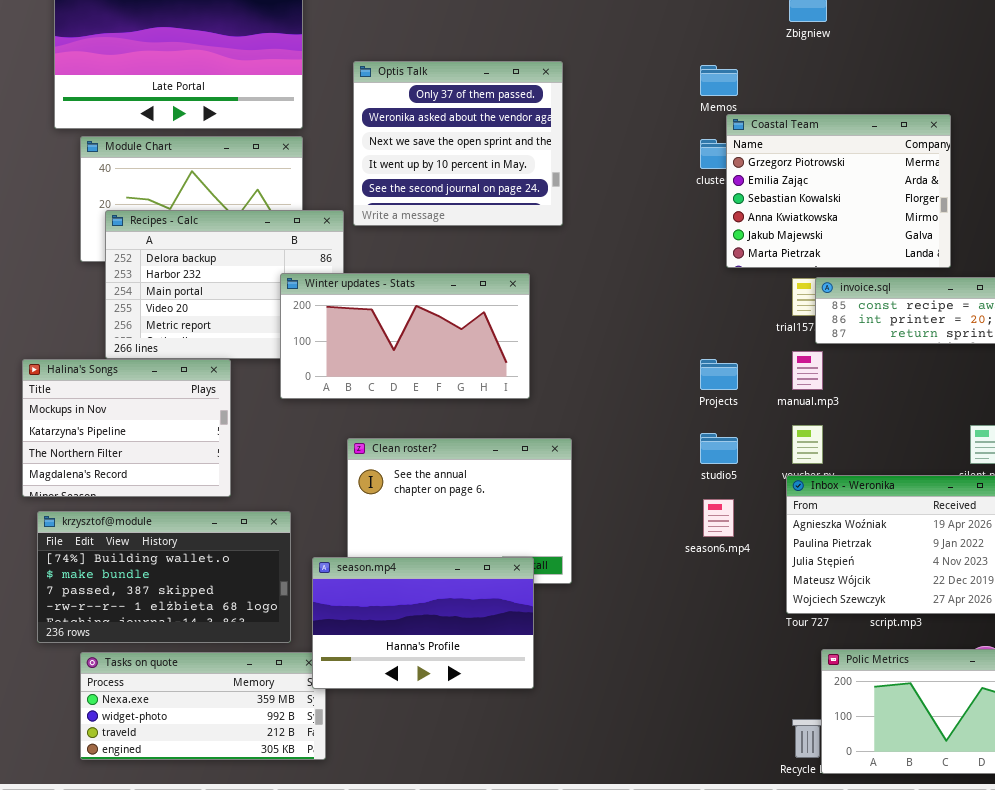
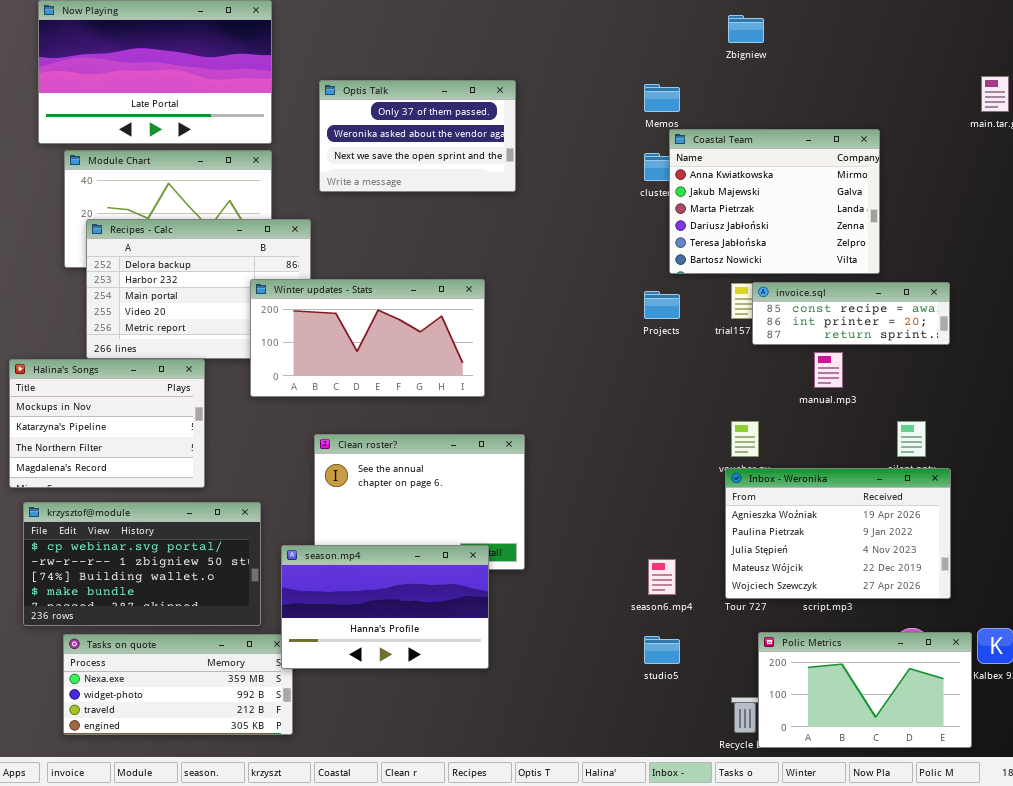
Optis Talk: [353,61,563,226] -> [319,80,516,192], resized
Coastal Team: [726,114,951,268] -> [669,129,880,274], scrolled down 3 rows
manual.mp3: [792,351,823,390] -> [814,352,843,388], moved
Projects: [700,359,738,390] -> [644,291,680,319], moved
studio5: [700,433,738,464] -> [644,636,680,664], moved
season6.mp4: [703,499,734,537] -> [648,559,676,595], moved
krzysztof@module: [37,511,291,643] -> [23,502,261,626], scrolled up 2 rows

